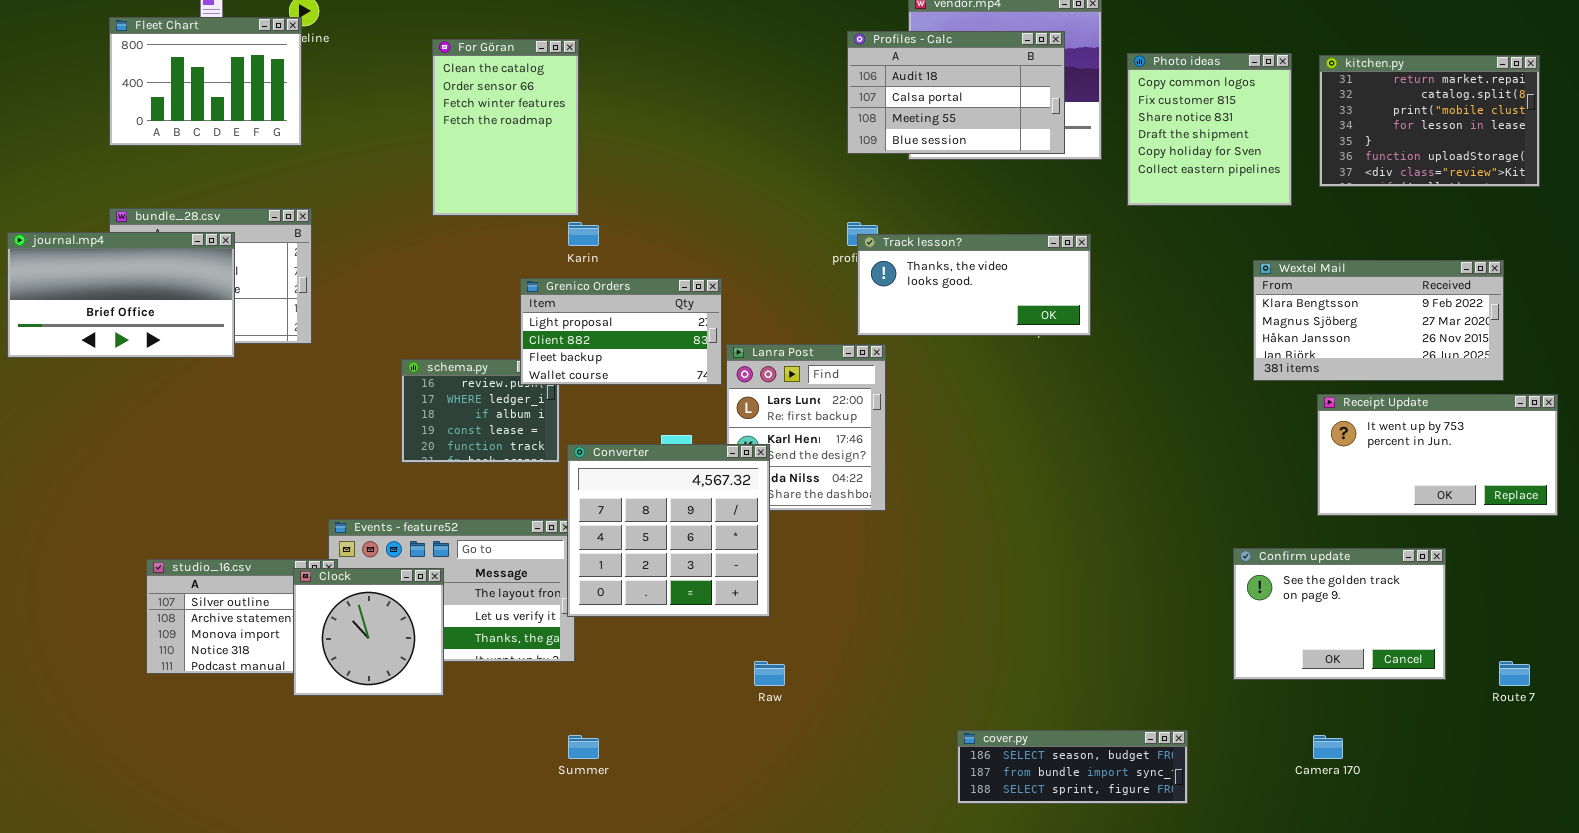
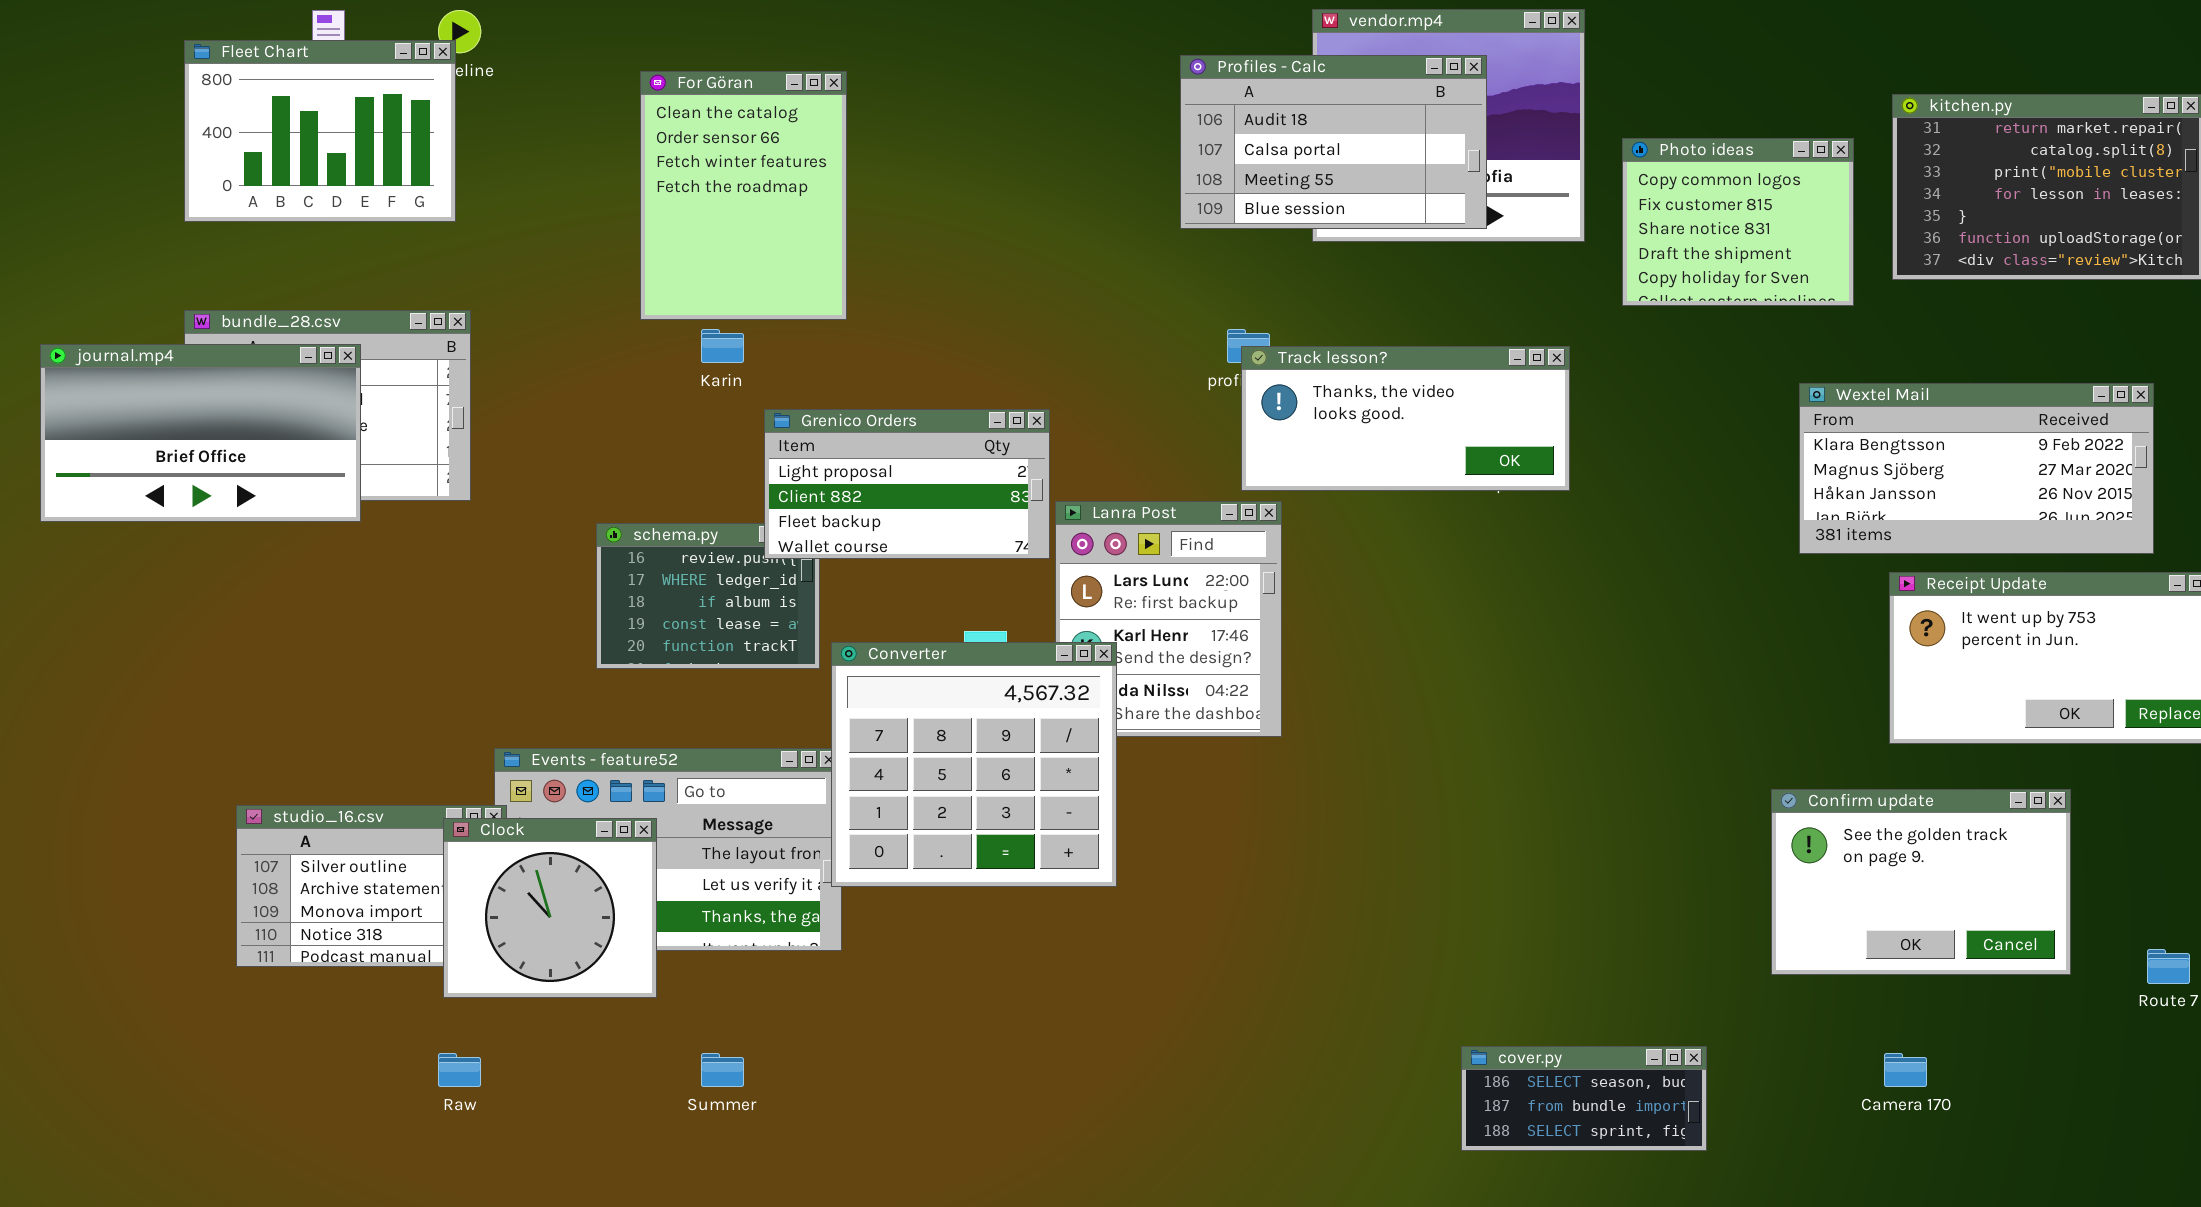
Profiles - Calc: [847,31,1065,154] -> [1180,55,1487,229], moved
Photo ideas: [1127,53,1292,206] -> [1622,138,1854,306], resized
Karin: [568,222,599,246] -> [701,329,744,363], moved
Raw: [754,661,785,686] -> [438,1053,481,1087], moved
cover.py: [957,730,1188,804] -> [1461,1046,1707,1151], resized
Summer: [568,735,599,759] -> [701,1053,744,1087], moved

